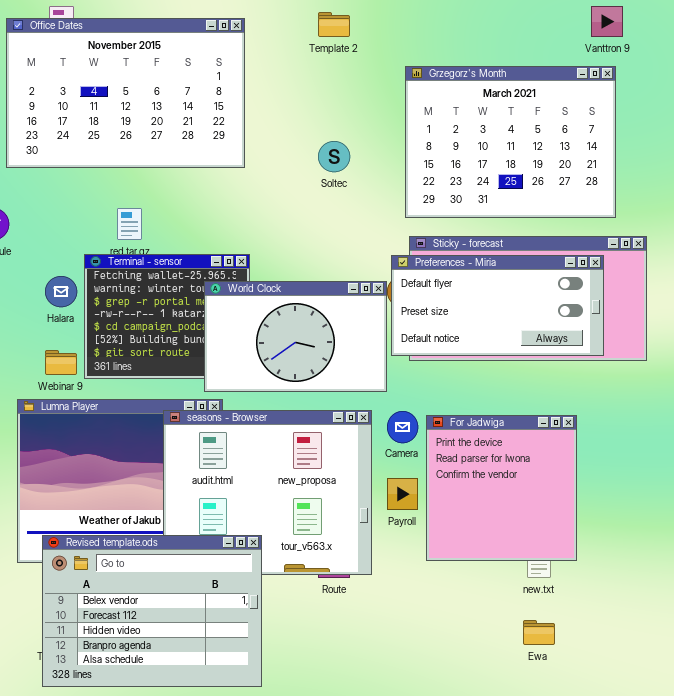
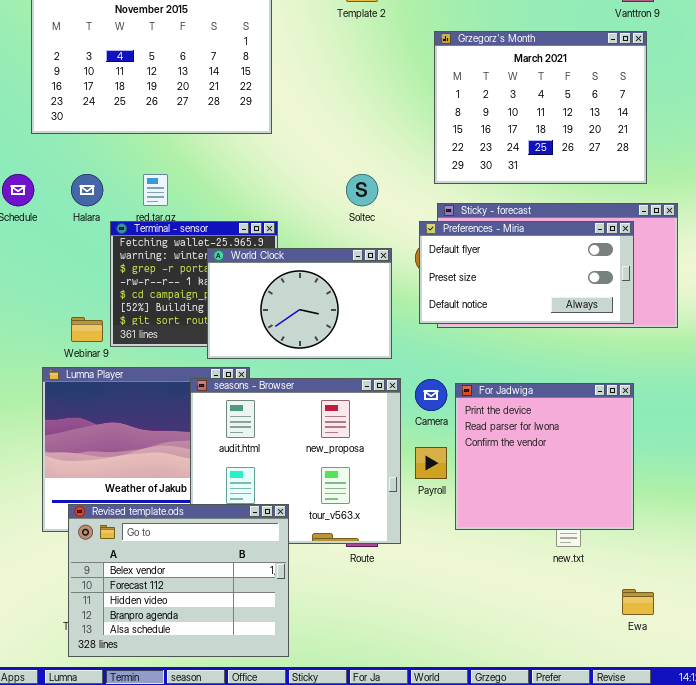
Soltec: [318,141,350,172] -> [346,174,378,206], moved
Halara: [45,276,77,307] -> [71,174,103,206], moved
World Clock: [204,281,387,392] -> [207,248,392,359], moved
For Jadwiga: [426,415,577,561] -> [455,383,634,530], resized
Ewa: [523,620,555,645] -> [622,589,654,615], moved

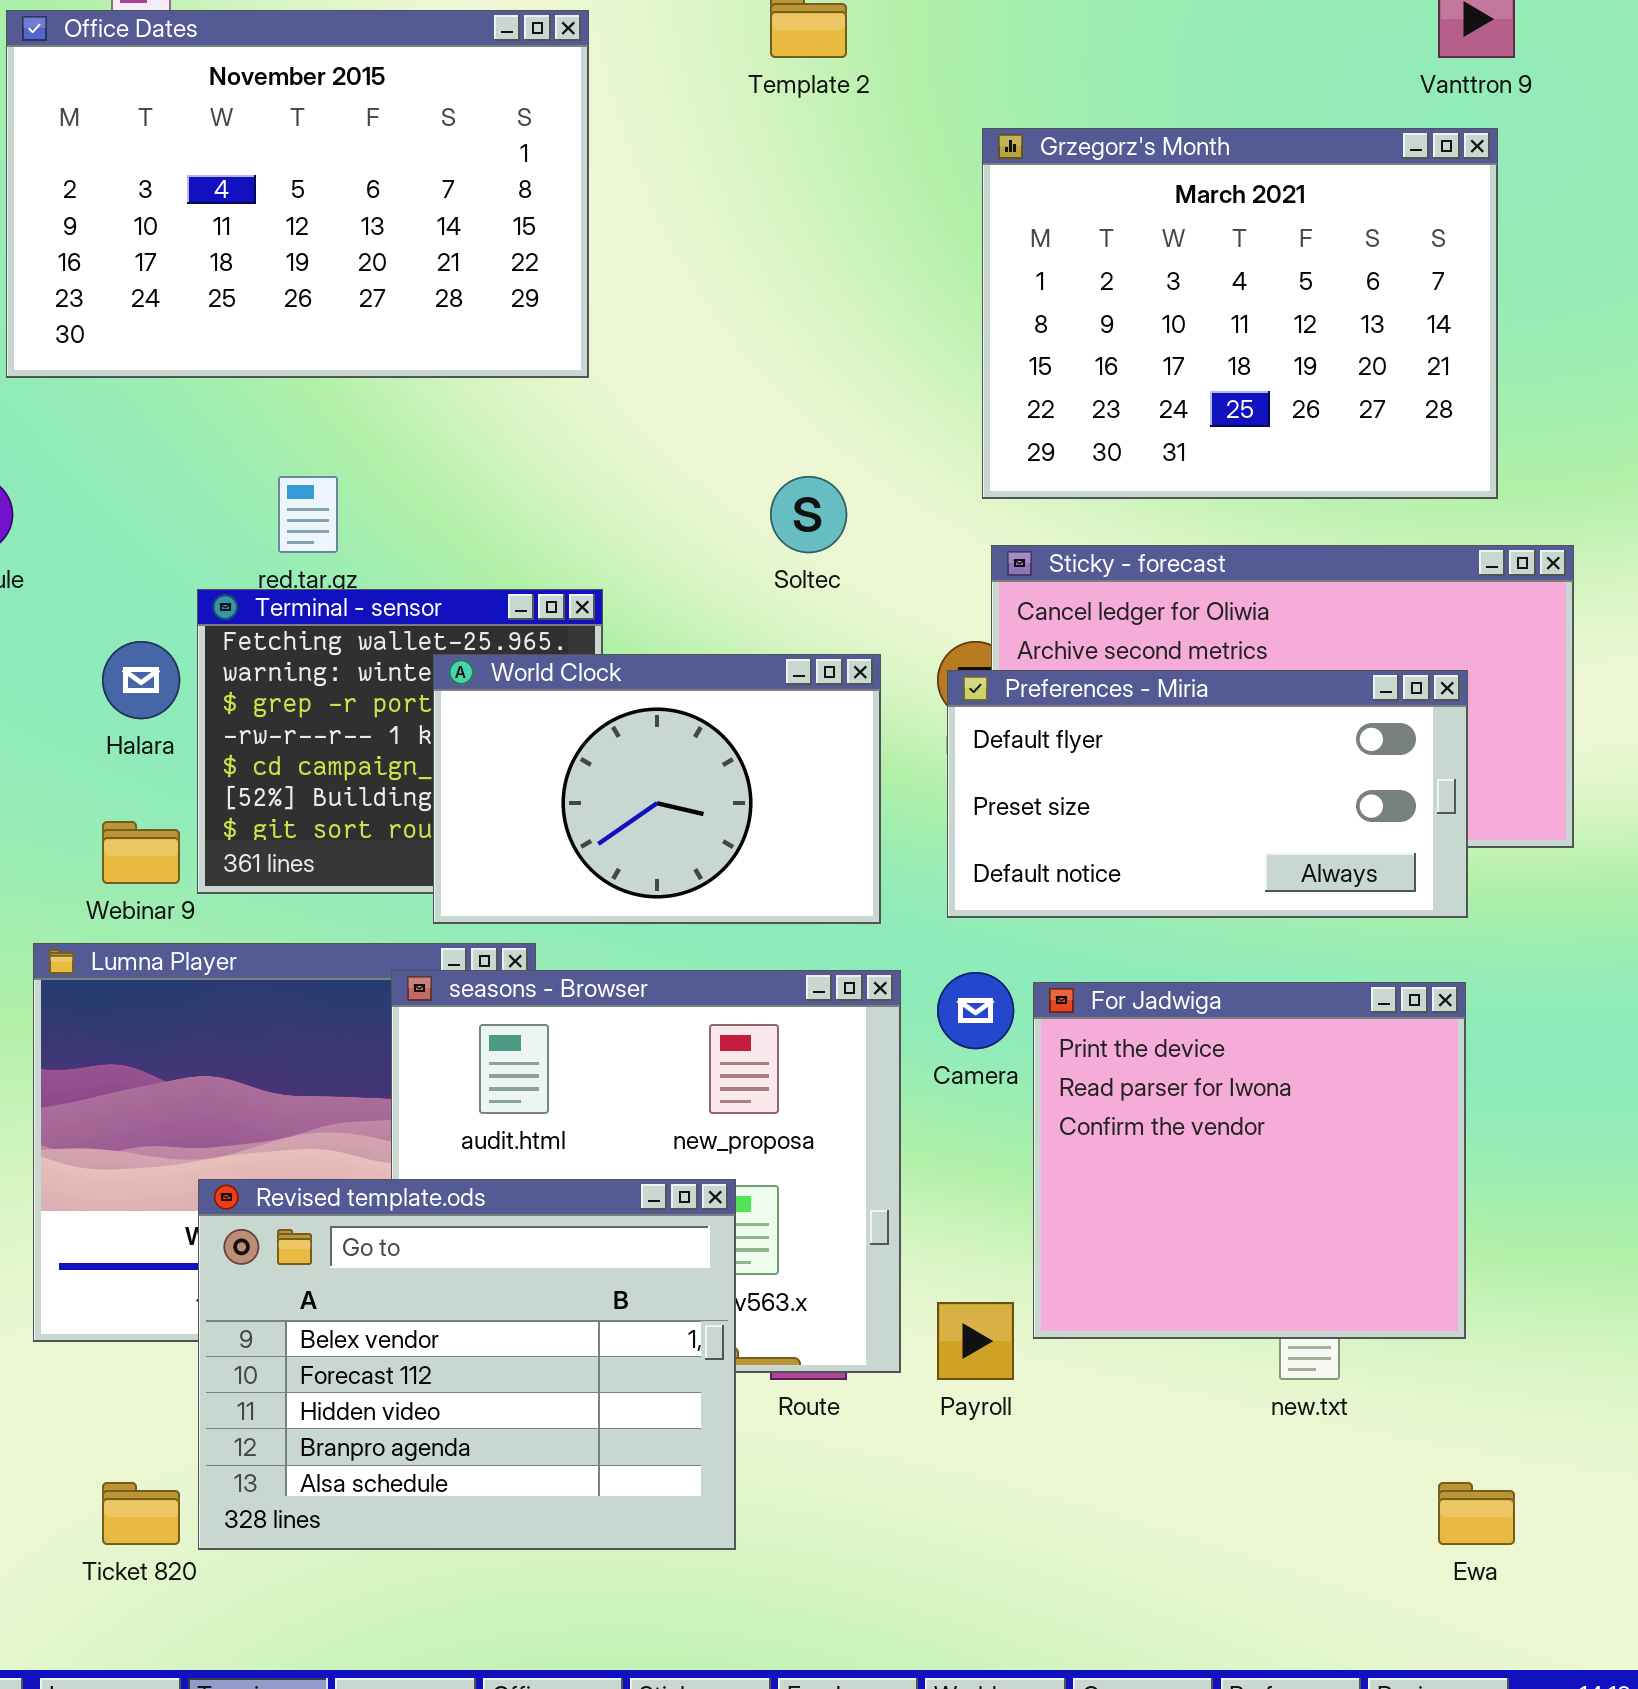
Halara: [71,174,103,206] -> [102,641,180,719], moved
Preferences - Miria: [419,221,634,324] -> [947,670,1468,918], moved
Payroll: [415,447,447,479] -> [937,1302,1014,1380], moved
Revised template.ods: [68,504,289,657] -> [198,1179,736,1550], moved

